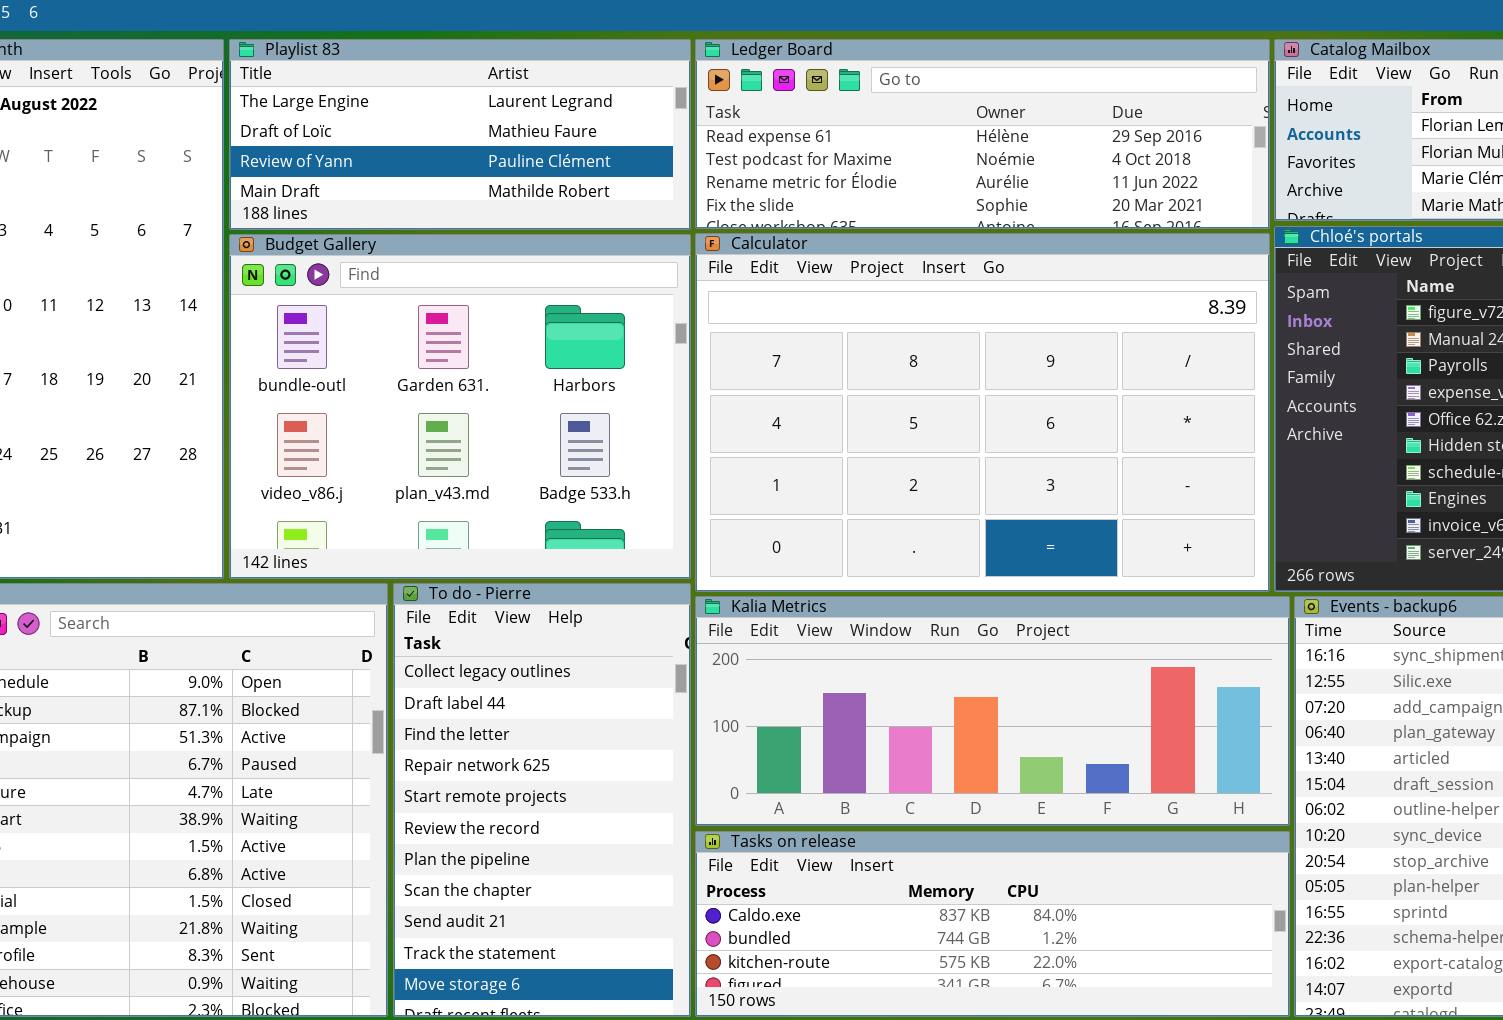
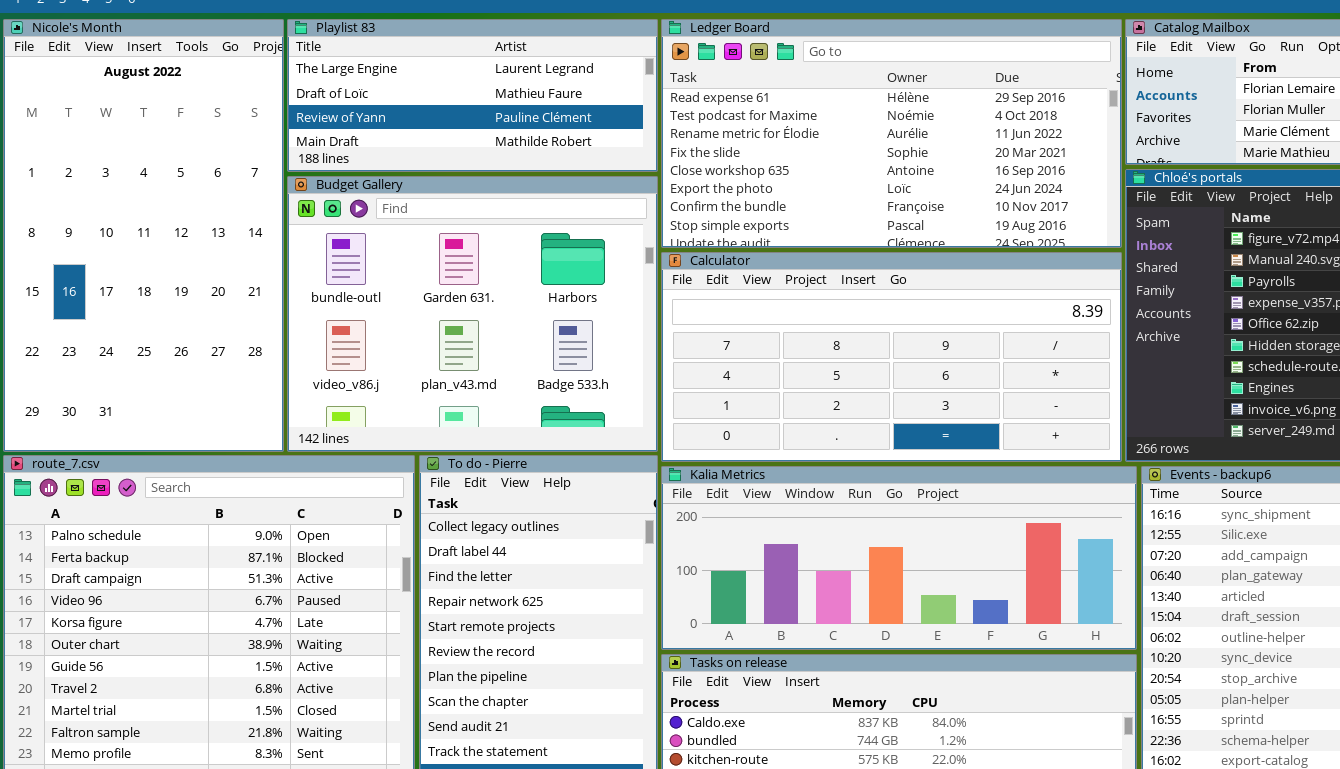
Ledger Board: [695,39,1270,229] -> [661,19,1122,248], resized
Calculator: [695,233,1270,592] -> [661,252,1122,462], resized

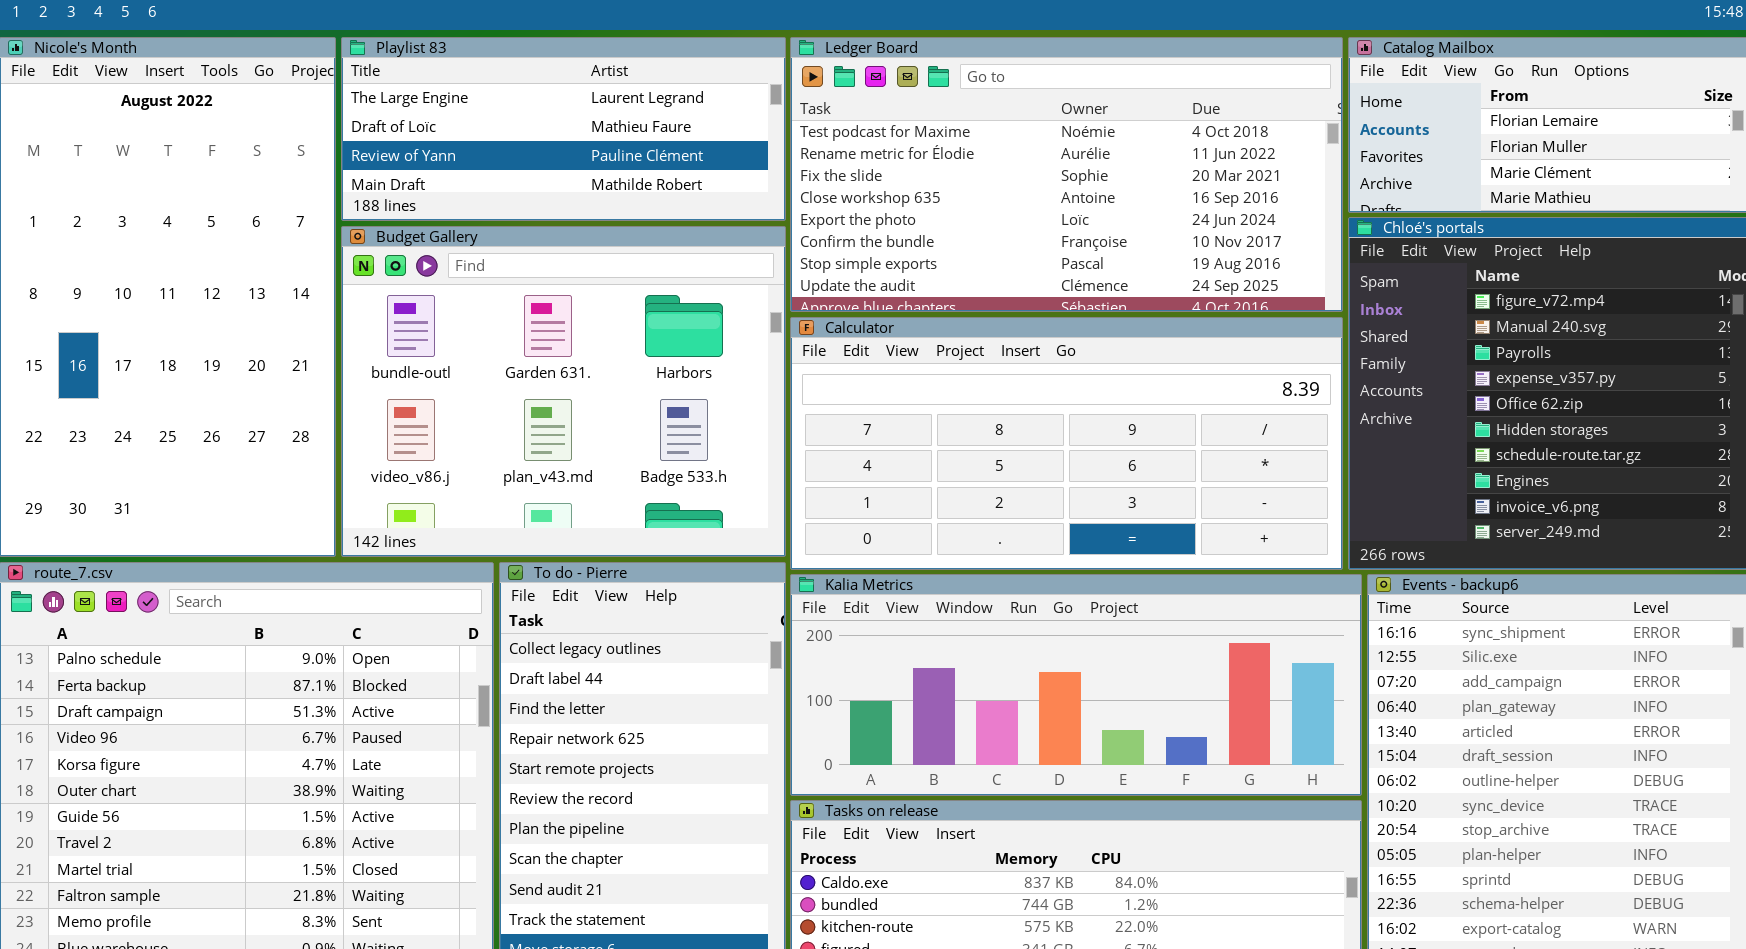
Ledger Board: [661,19,1122,248] -> [790,37,1343,312], scrolled down 1 row

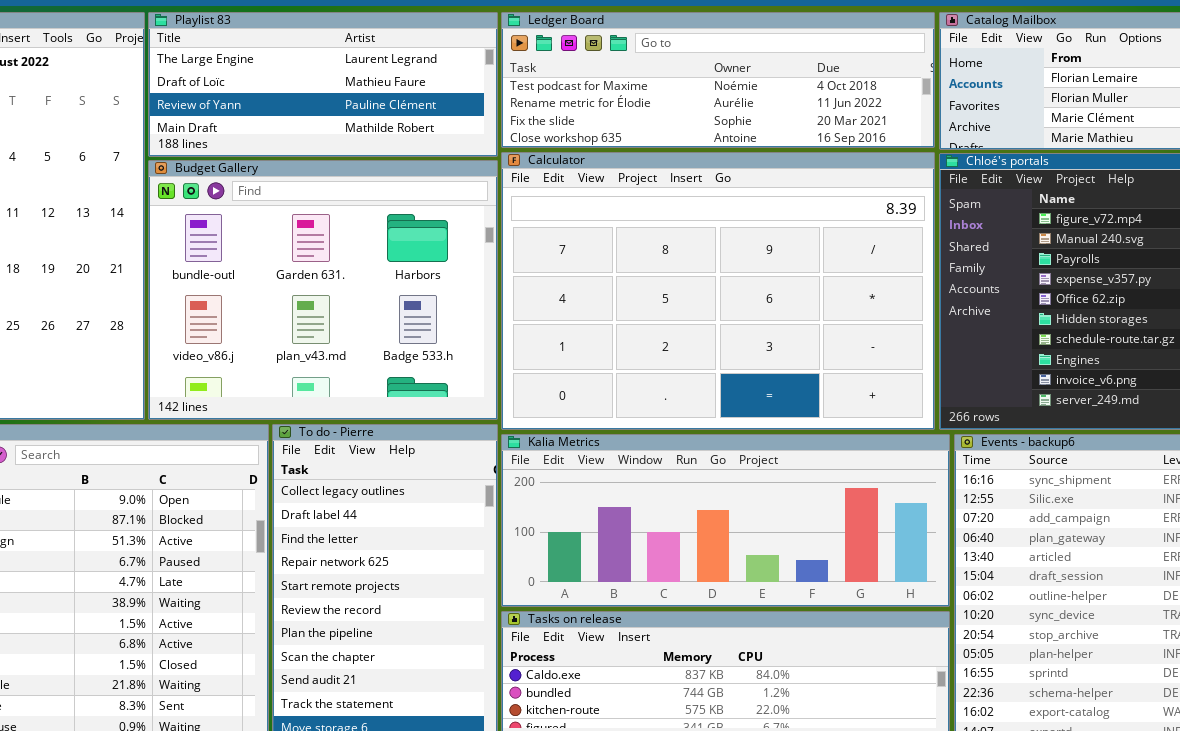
Ledger Board: [790,37,1343,312] -> [501,12,935,148], resized
Calculator: [790,317,1343,570] -> [501,152,935,430], resized

